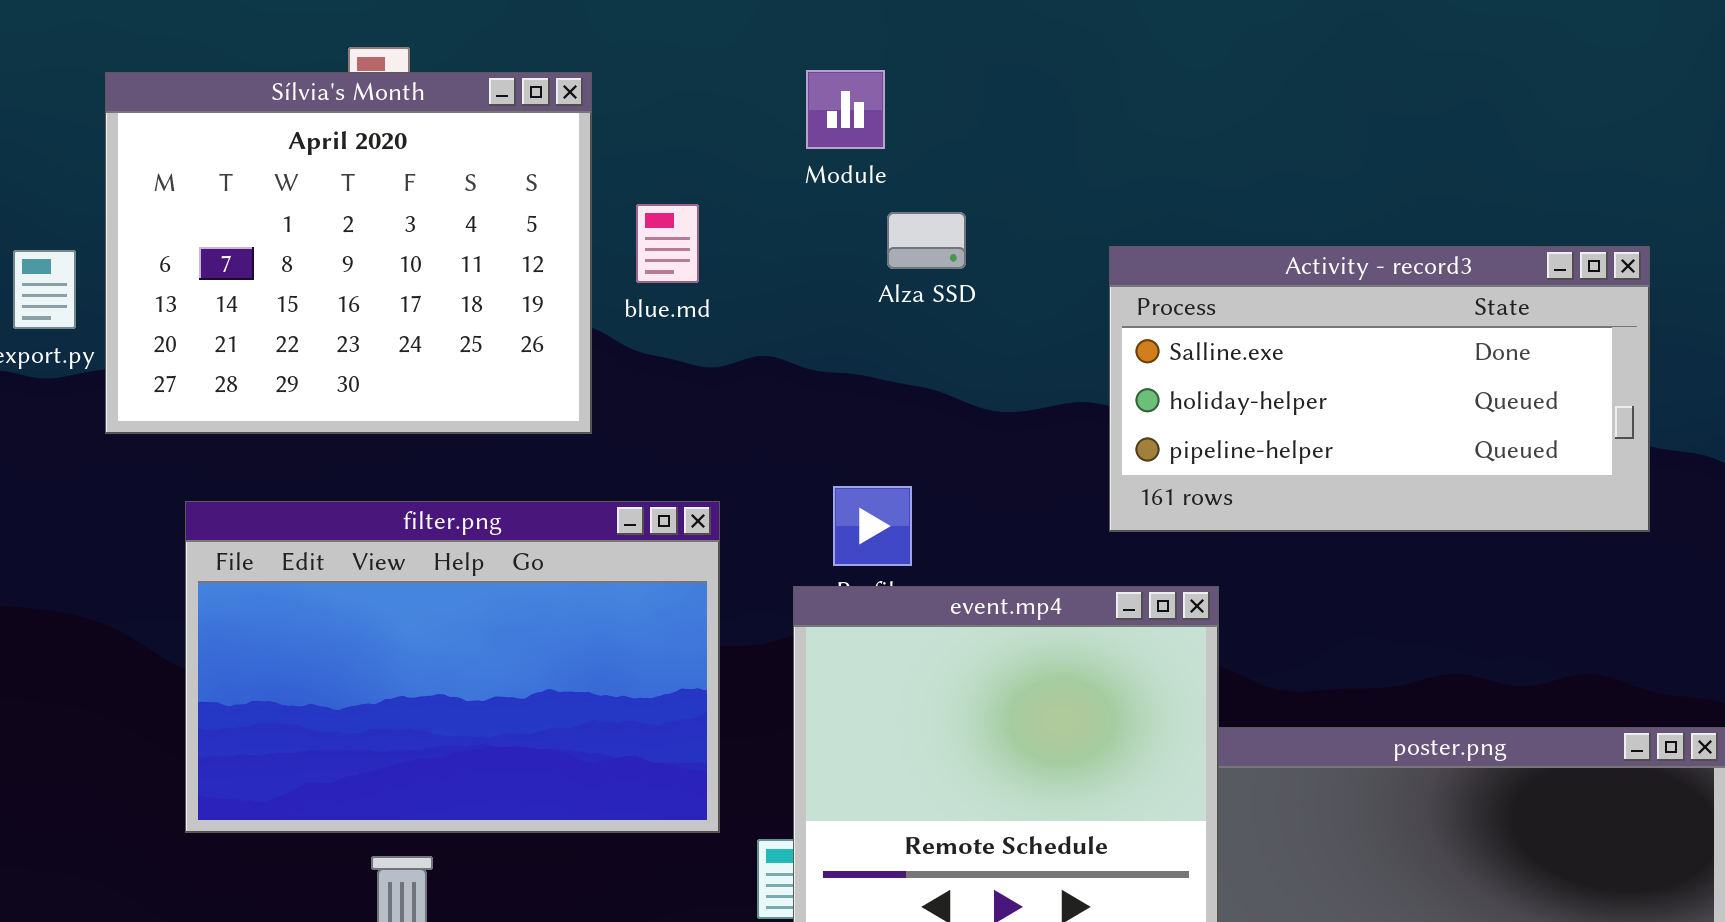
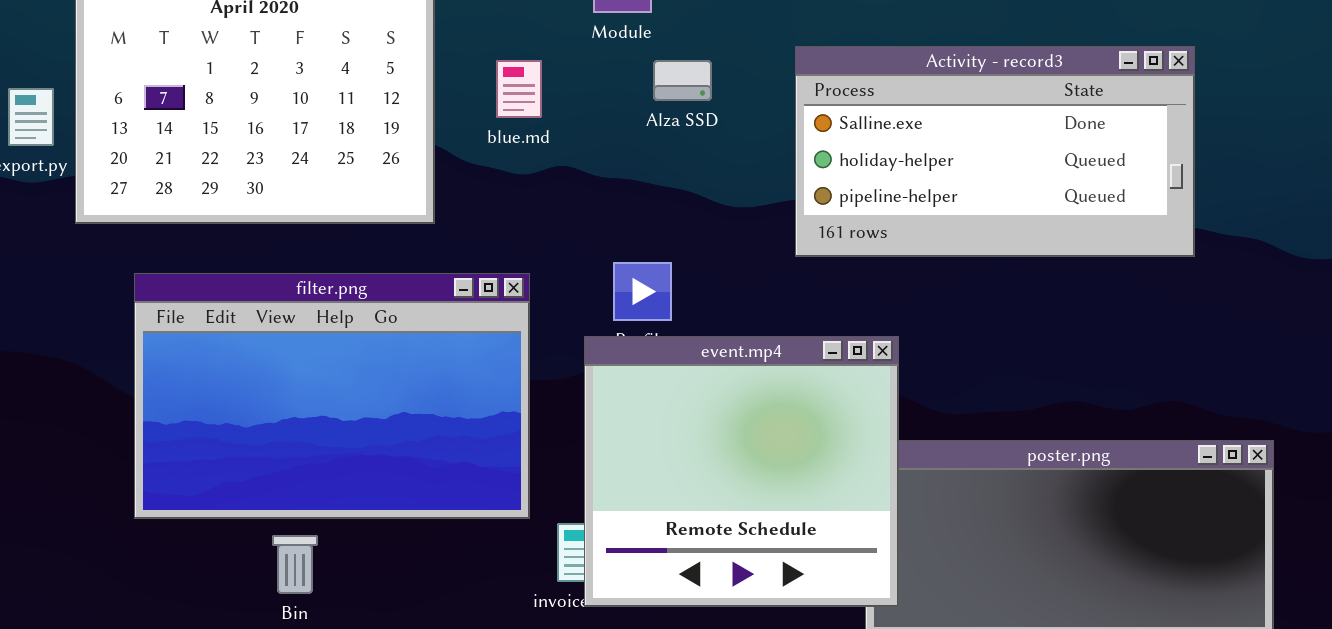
blue.md: [636,204,699,283] -> [496,60,542,118], moved
Activity - record3: [1109,246,1650,532] -> [795,46,1195,257], moved

